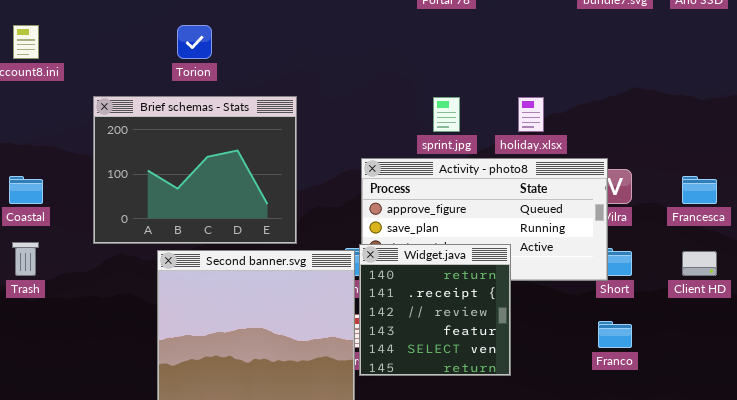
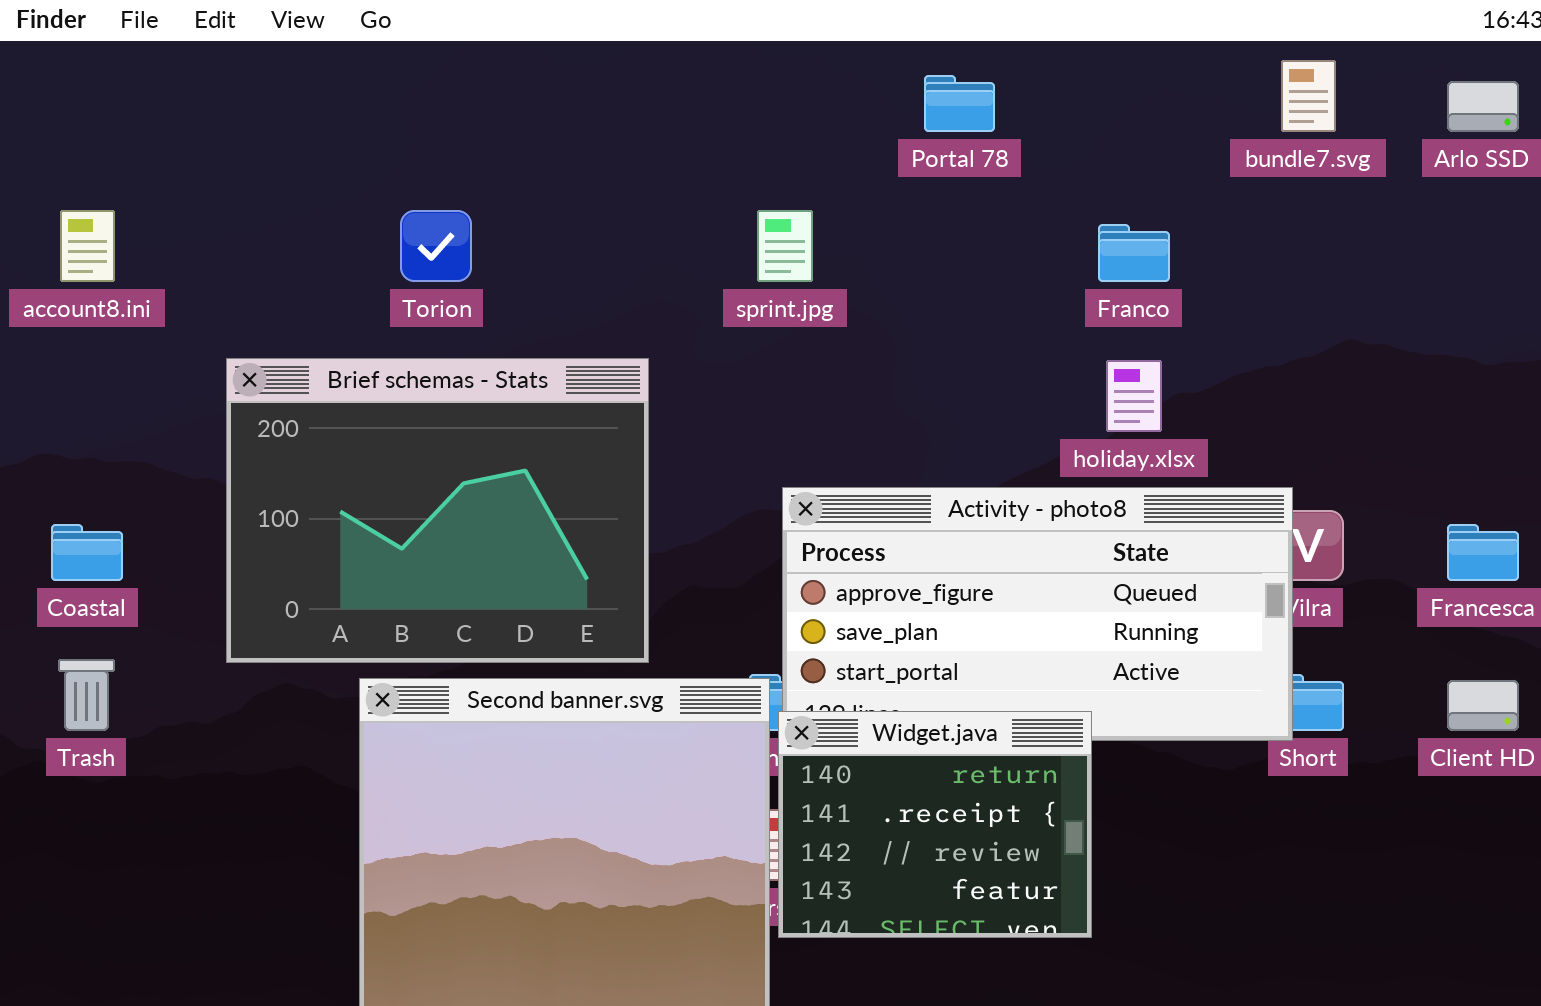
sprint.jpg: [433,97,460,132] -> [757,210,813,282], moved
Widget.java: [359,244,511,376] -> [778,711,1092,938], resized
Franco: [598,321,632,348] -> [1098,224,1170,282], moved

